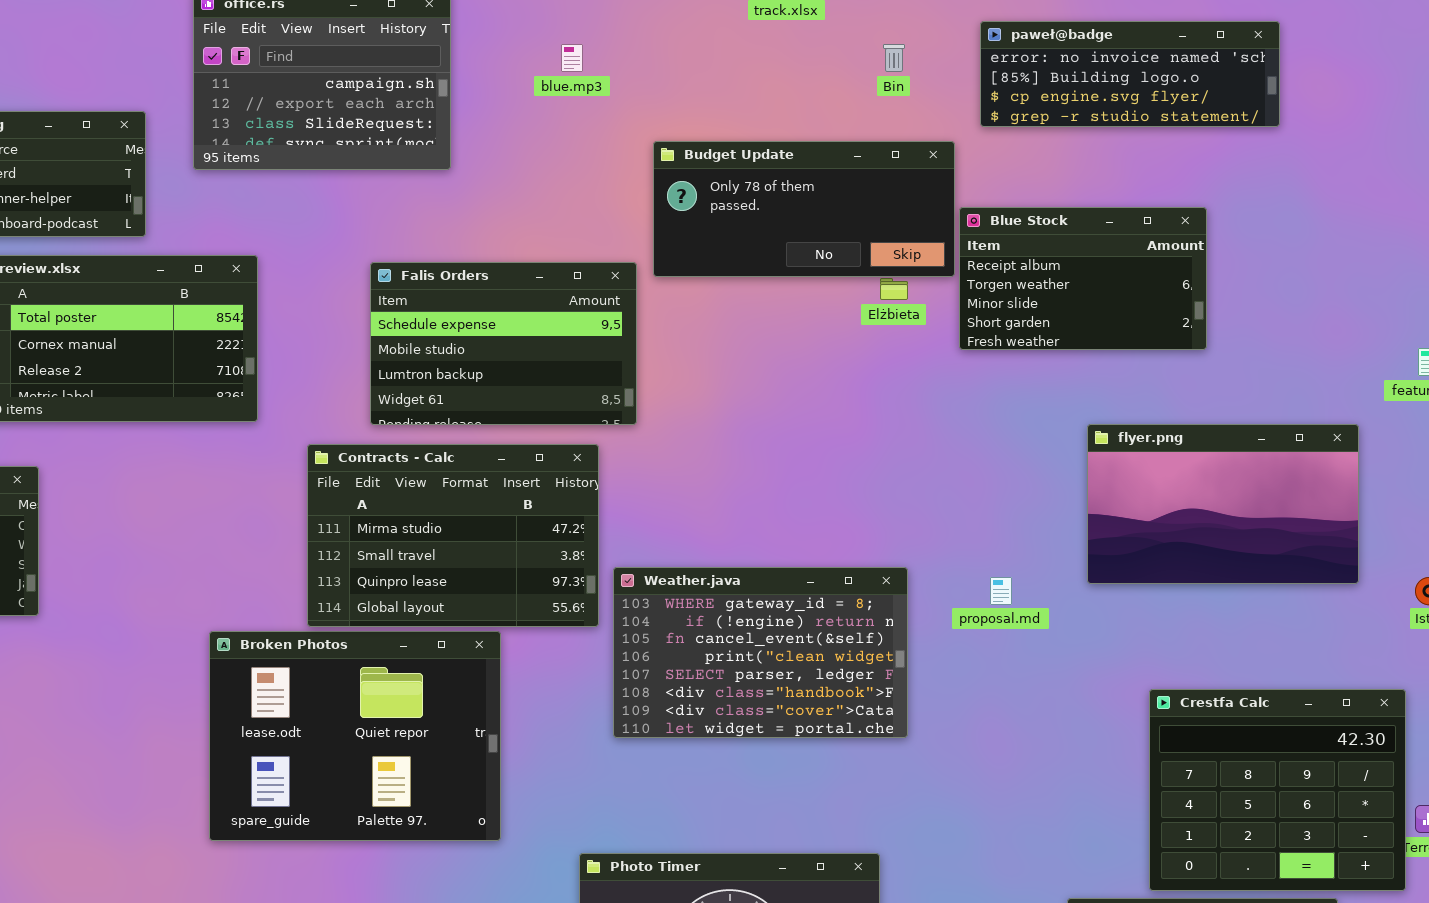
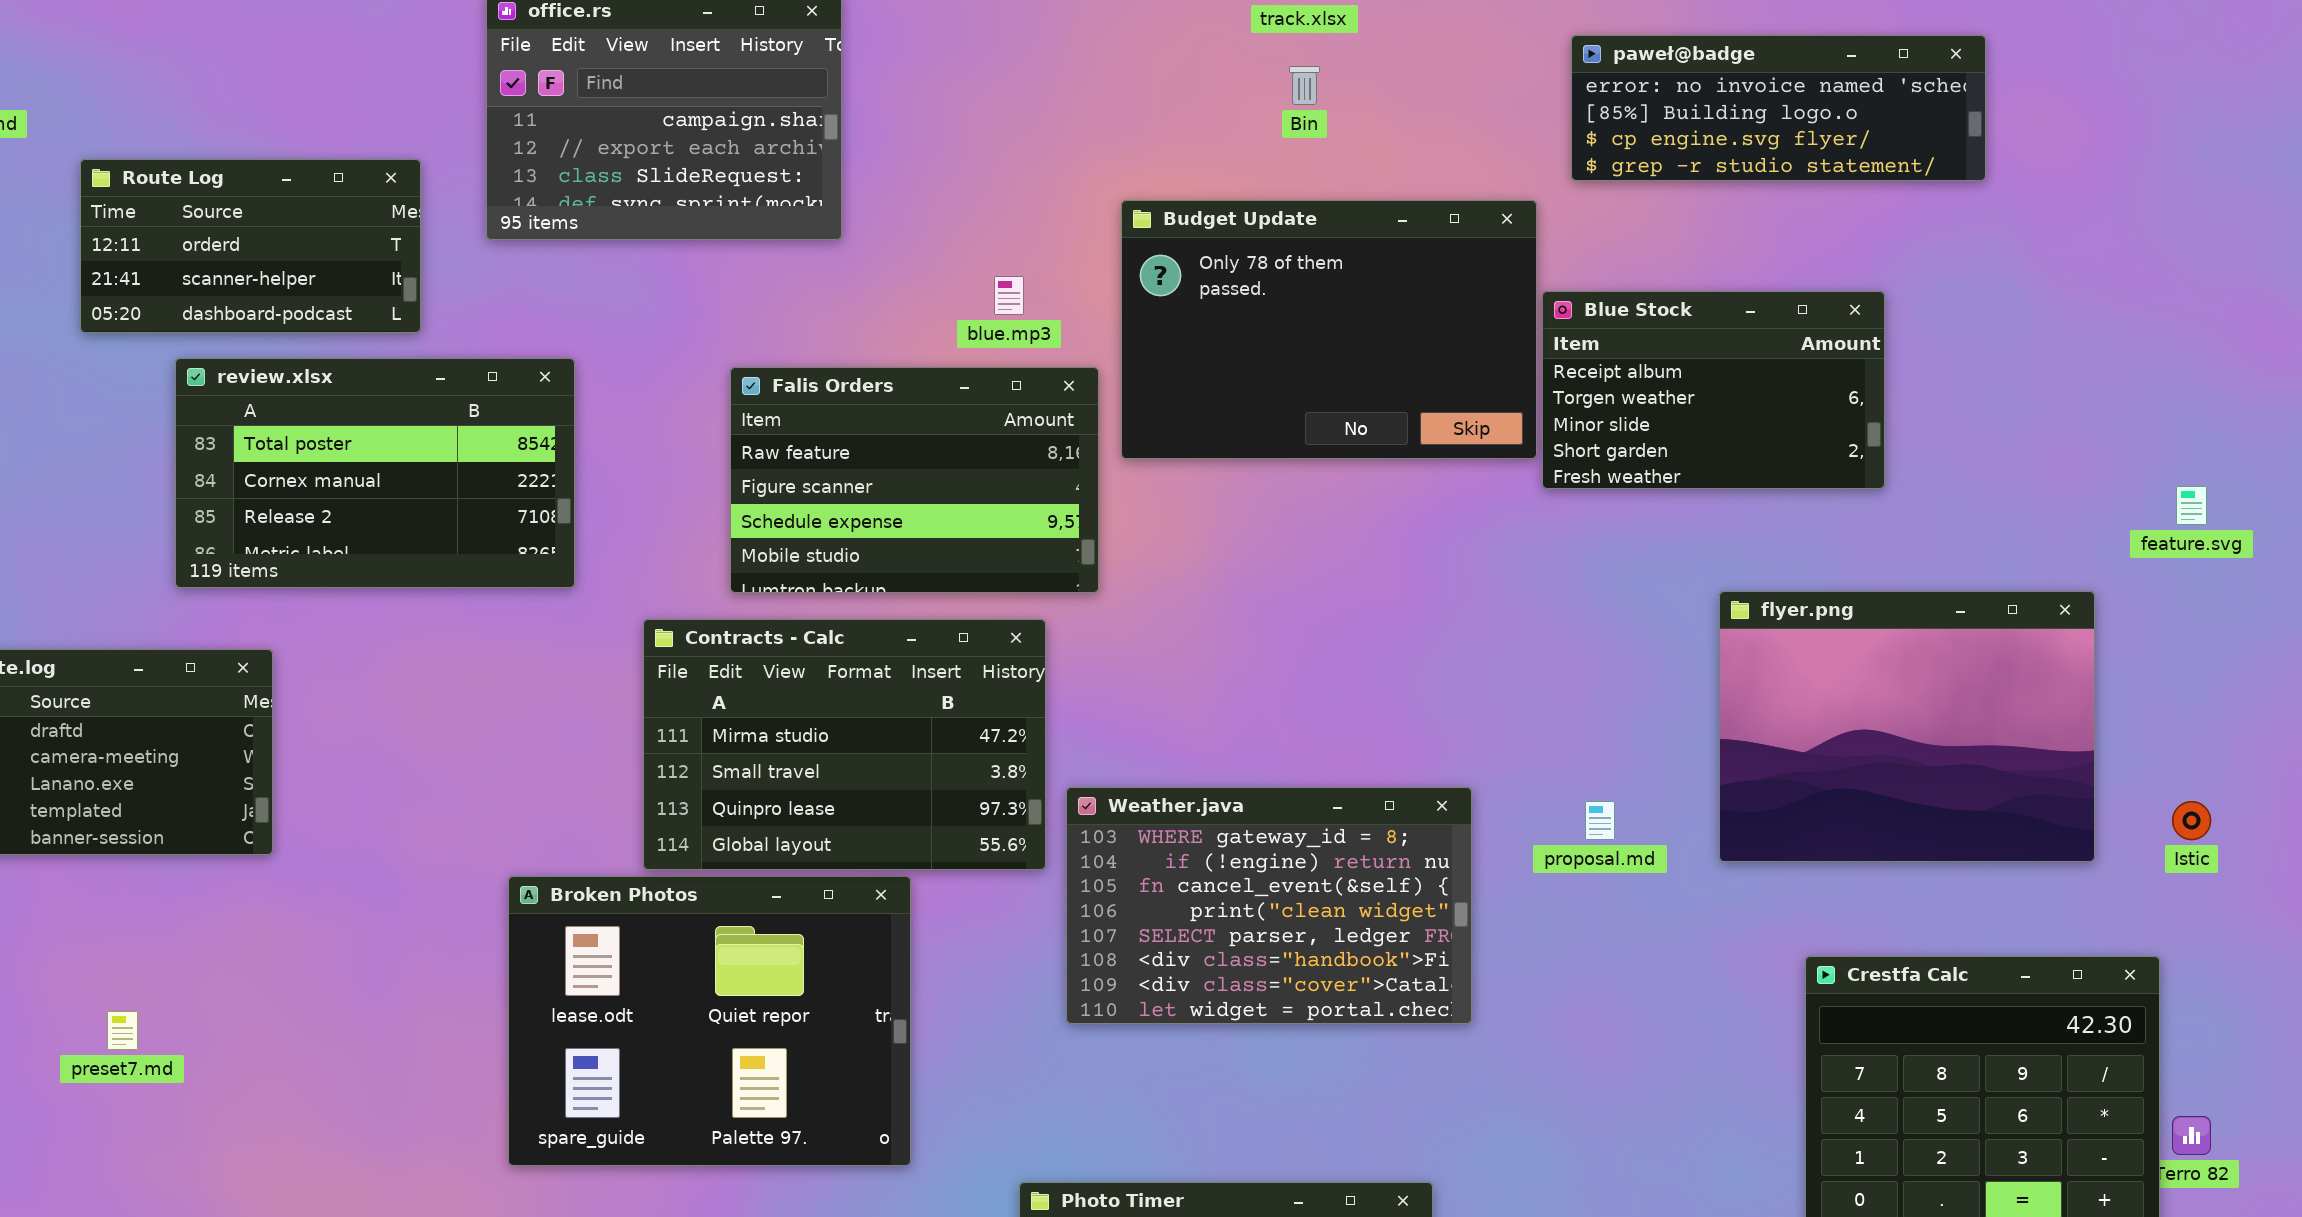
blue.mp3: [561,44,583,72] -> [994,276,1024,315], moved
Bin: [883,44,905,72] -> [1289,66,1320,105], moved
Budget Update: [653,141,955,277] -> [1121,200,1537,459], resized
Falis Orders: [370,262,637,425] -> [730,367,1099,593], scrolled up 2 rows
flyer.png: [1087,424,1359,584] -> [1719,591,2095,862], resized

